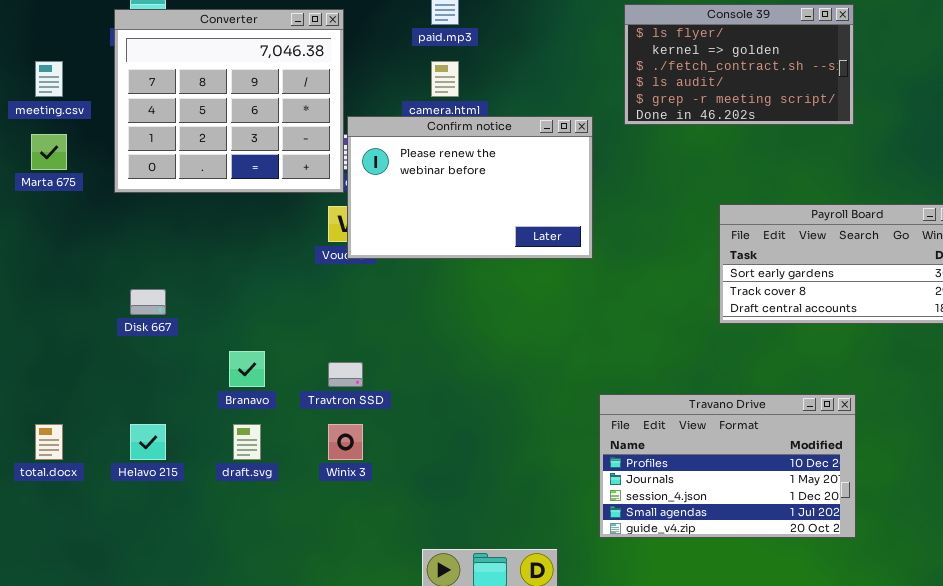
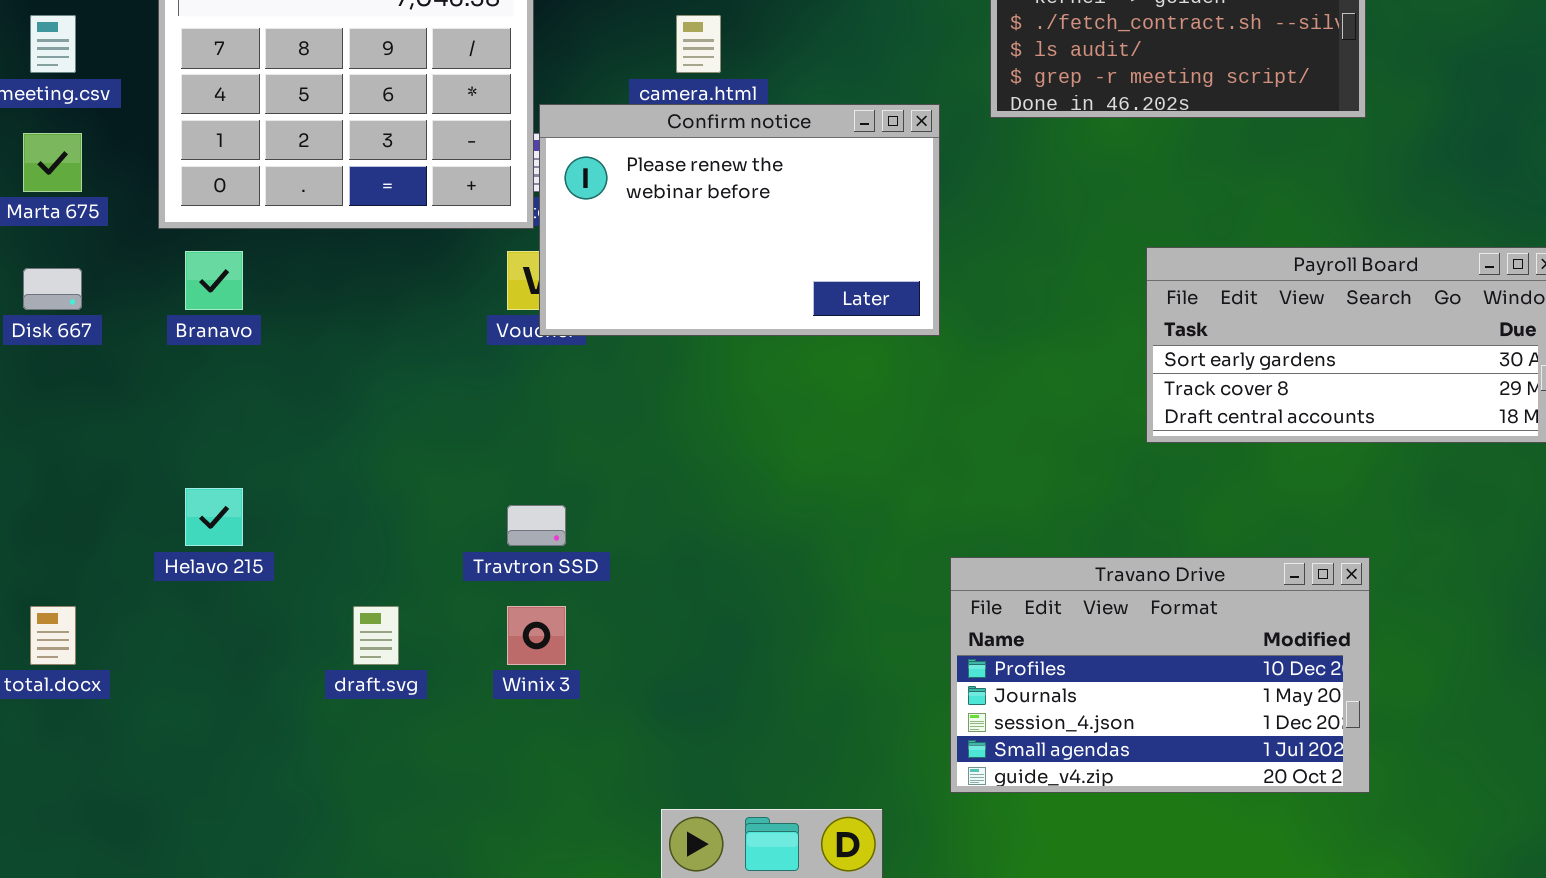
Disk 667: [130,289,166,315] -> [23,268,82,310], moved
Branavo: [229,351,265,387] -> [185,251,243,310], moved
Helavo 215: [130,424,166,460] -> [185,488,243,546], moved

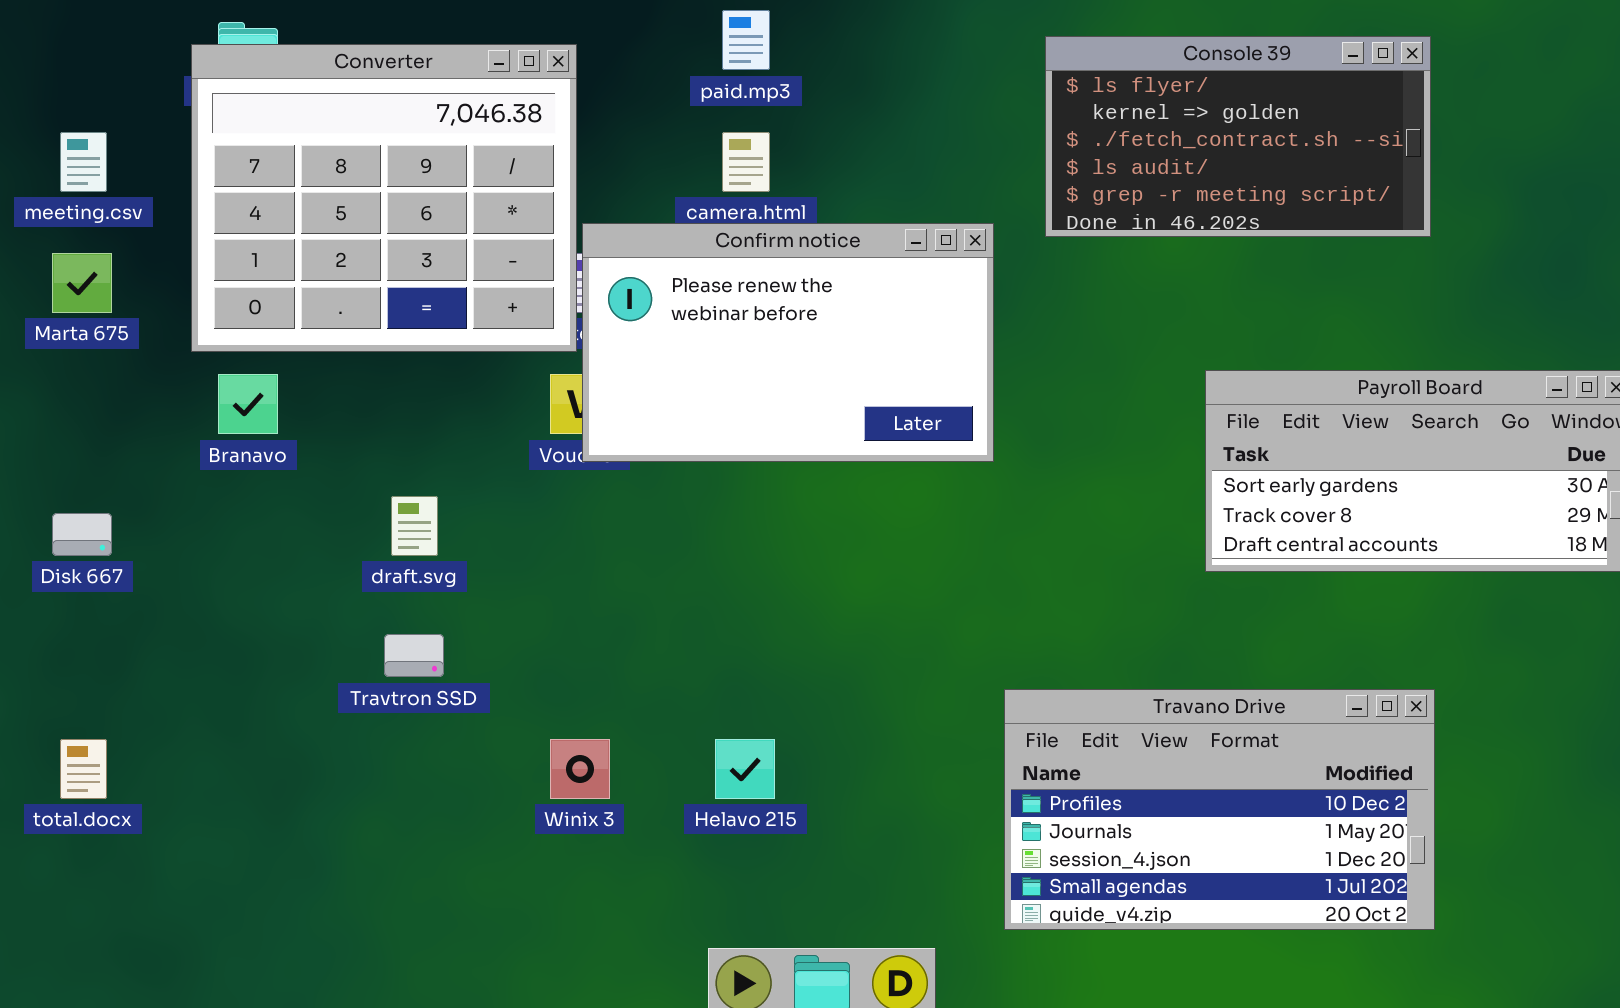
Disk 667: [23,268,82,310] -> [52,513,112,556], moved
Helavo 215: [185,488,243,546] -> [715,739,775,799], moved
Travtron SSD: [507,505,566,546] -> [384,634,444,677], moved
draft.svg: [353,606,399,665] -> [391,496,438,556], moved

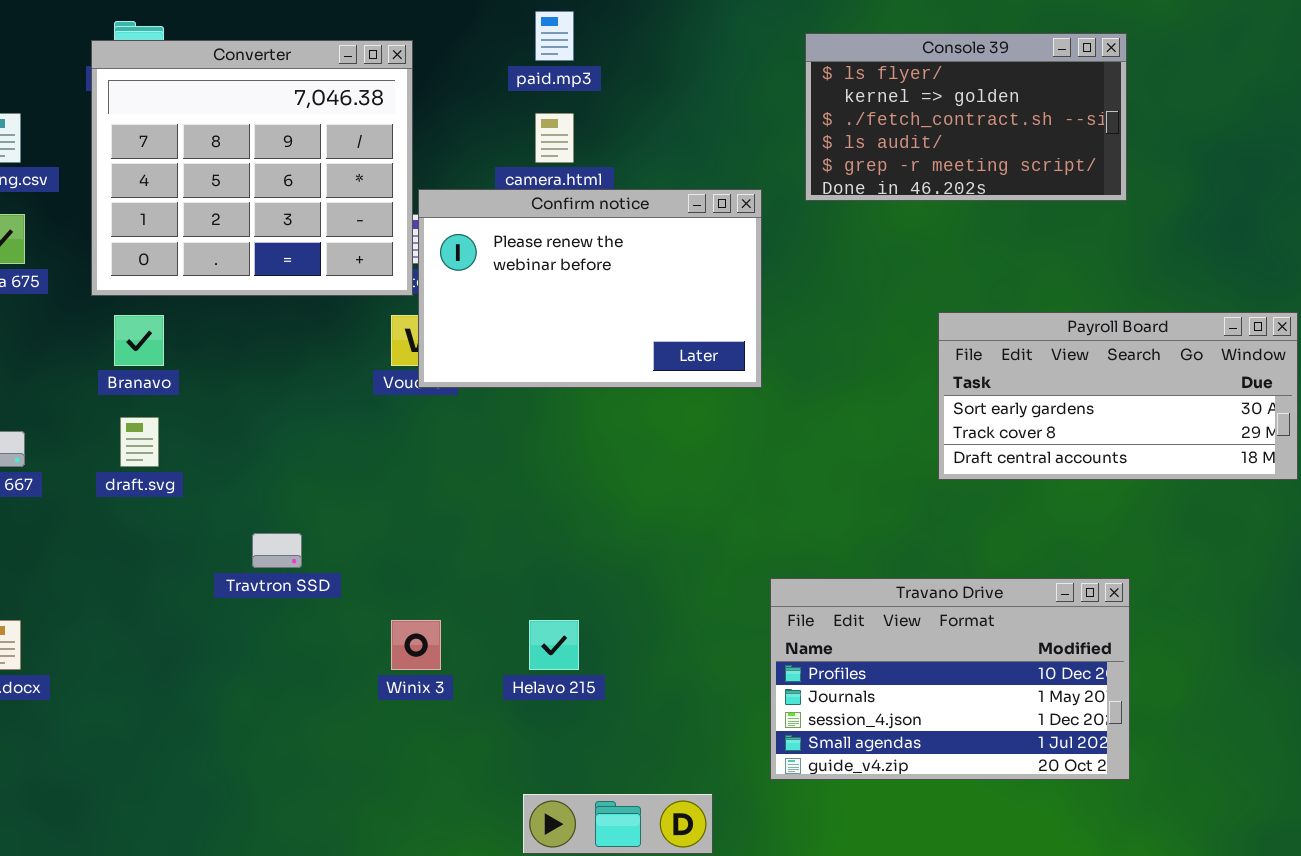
draft.svg: [391,496,438,556] -> [120,417,159,467], moved

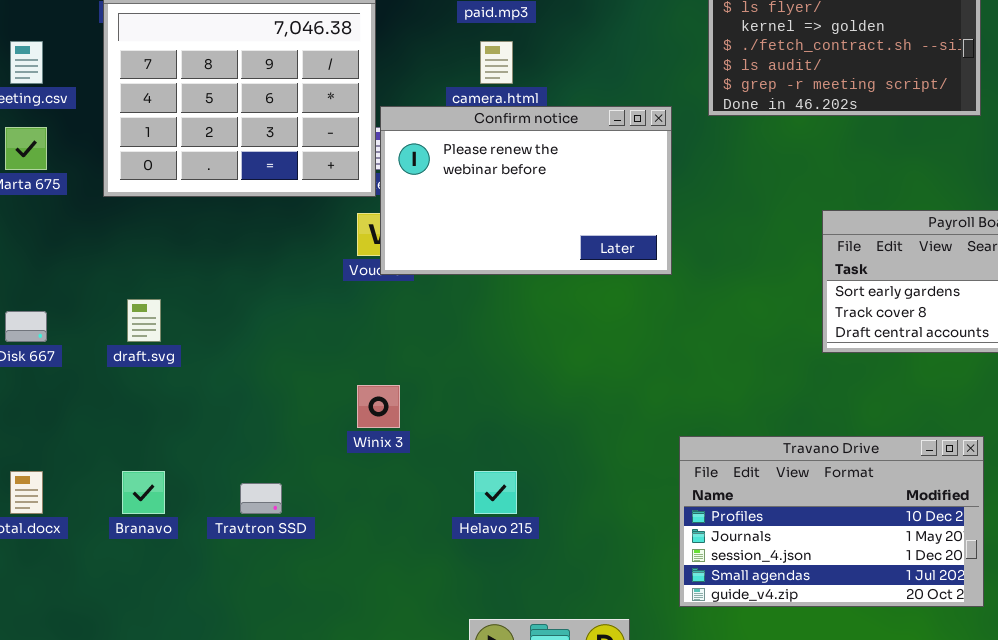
Branavo: [114,315,164,366] -> [122,471,165,514], moved
Travtron SSD: [252,533,302,568] -> [240,483,282,514], moved
Winix 3: [391,620,441,670] -> [357,385,400,428], moved

